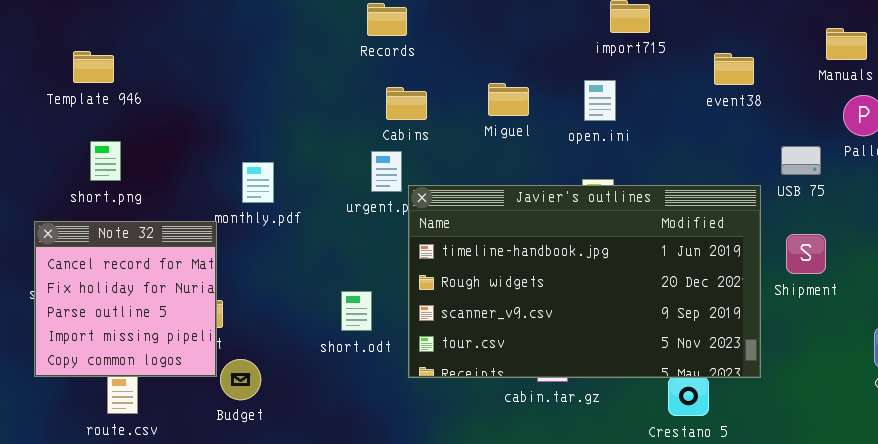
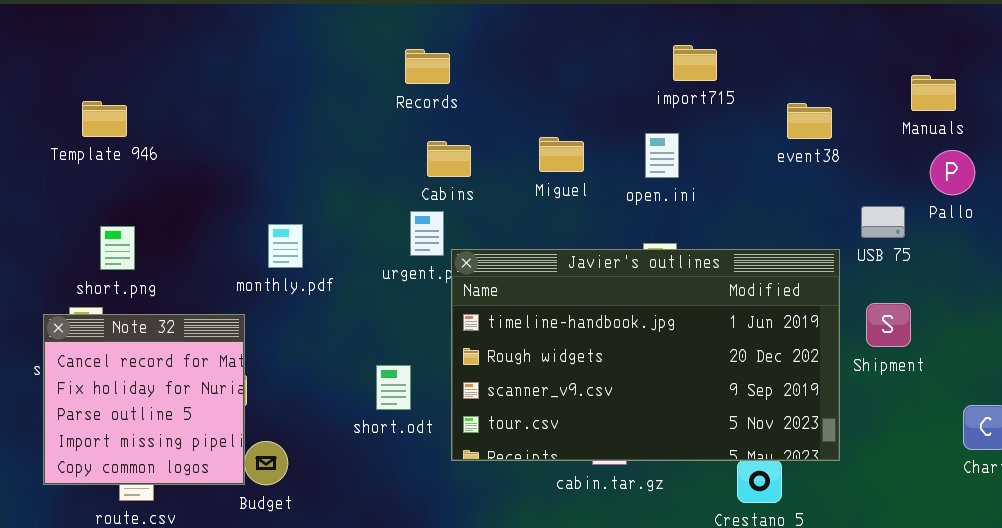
short.png: [90,141,121,181] -> [100,226,135,270], moved
Note 32: [34,221,217,377] -> [43,314,245,485], moved

